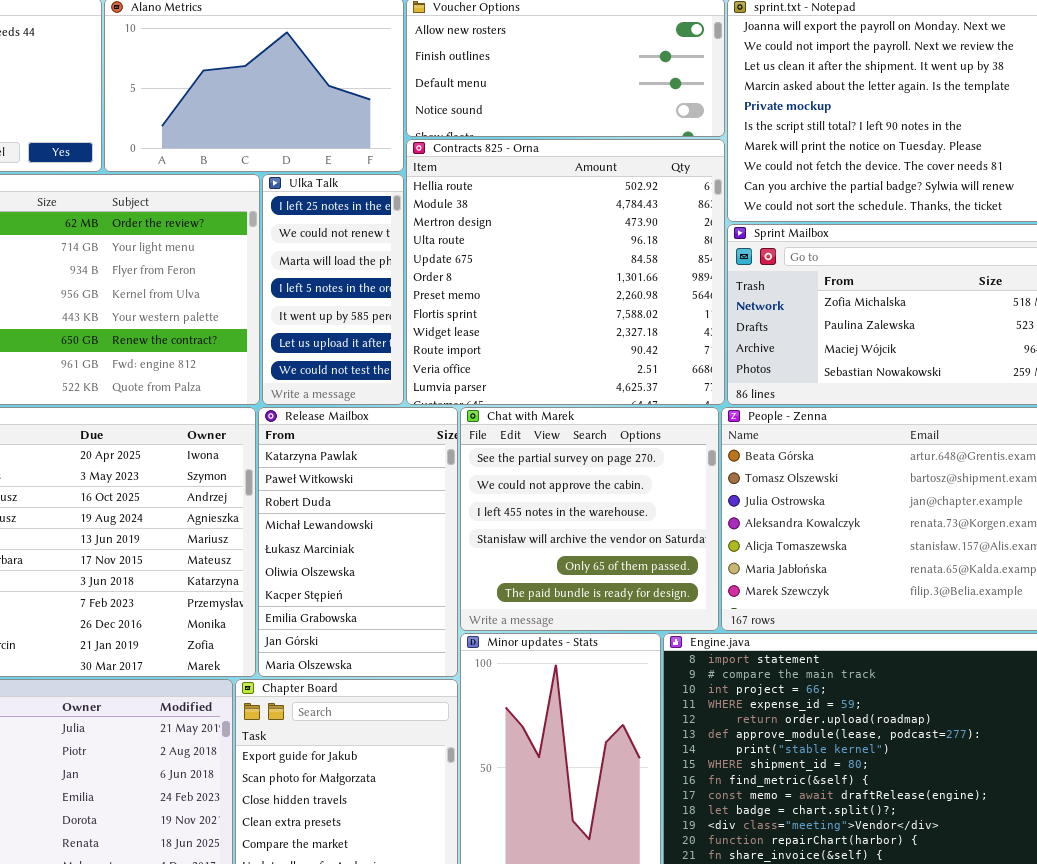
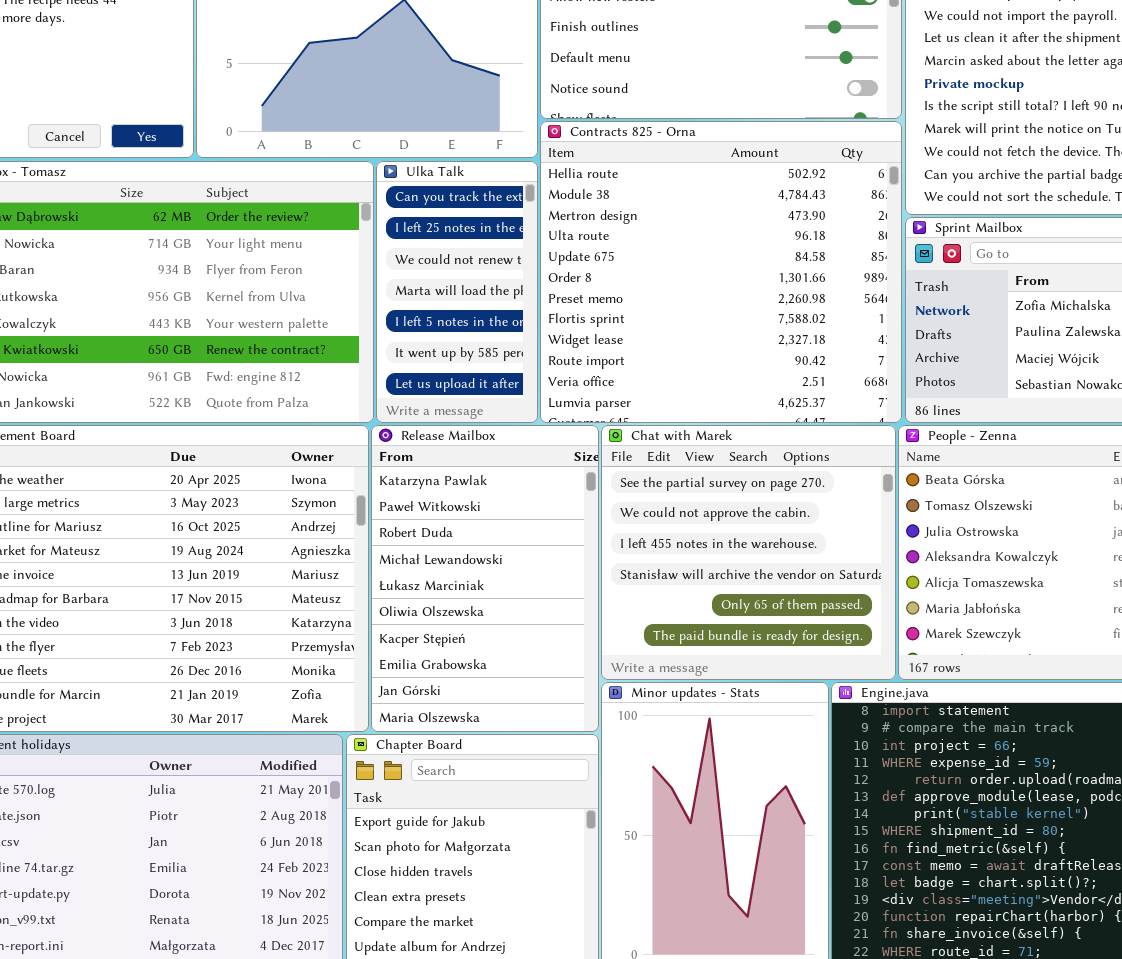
Ulka Talk: [262,174,404,405] -> [376,161,538,423], scrolled up 1 row

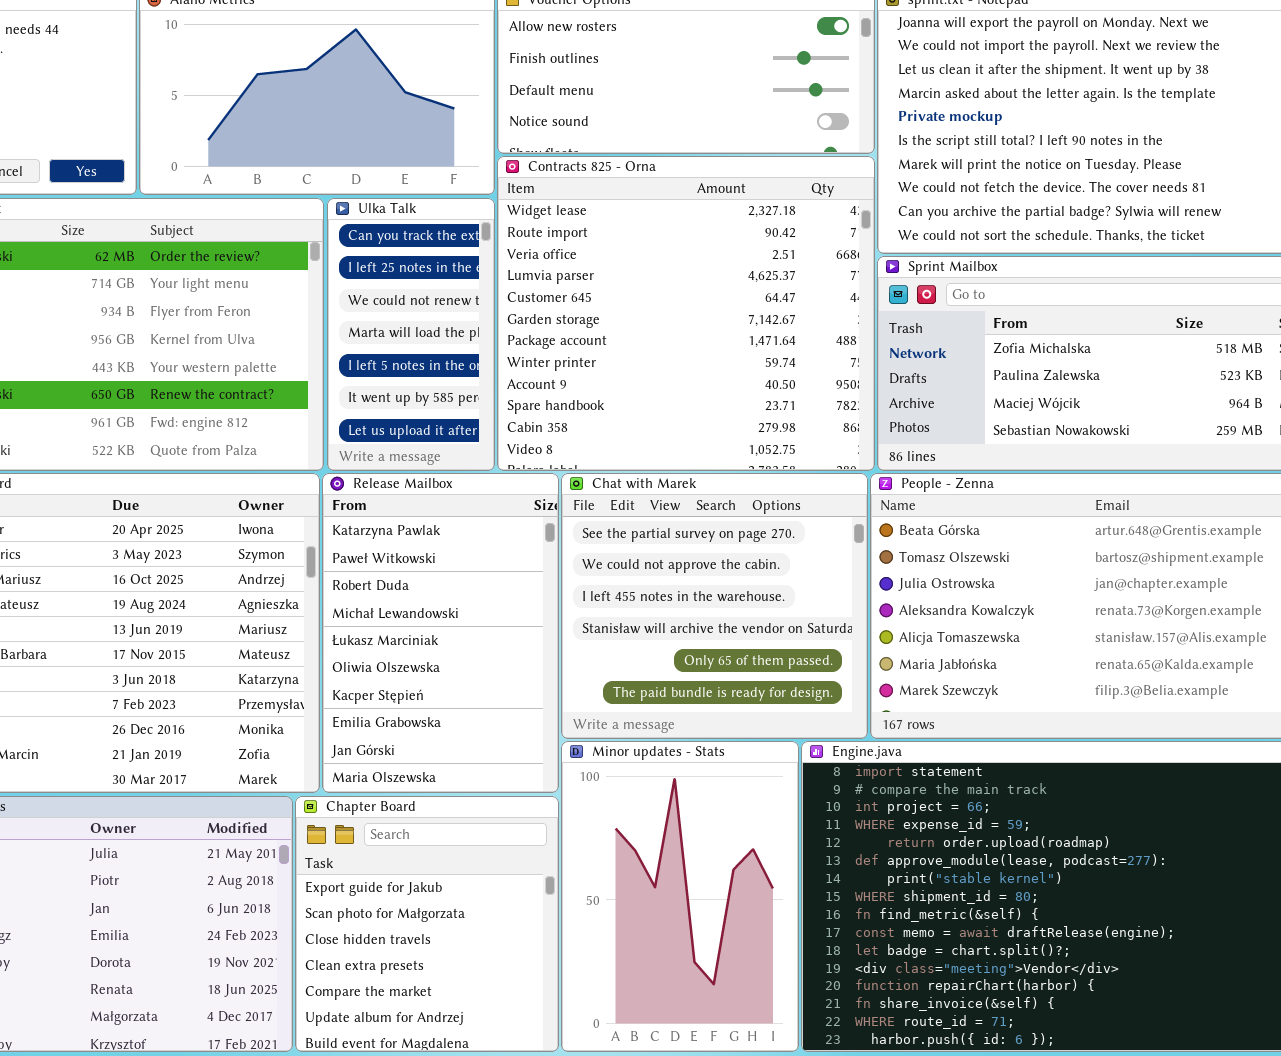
Contracts 825 - Orna: [540,121,902,423] -> [497,156,875,471], scrolled down 8 rows

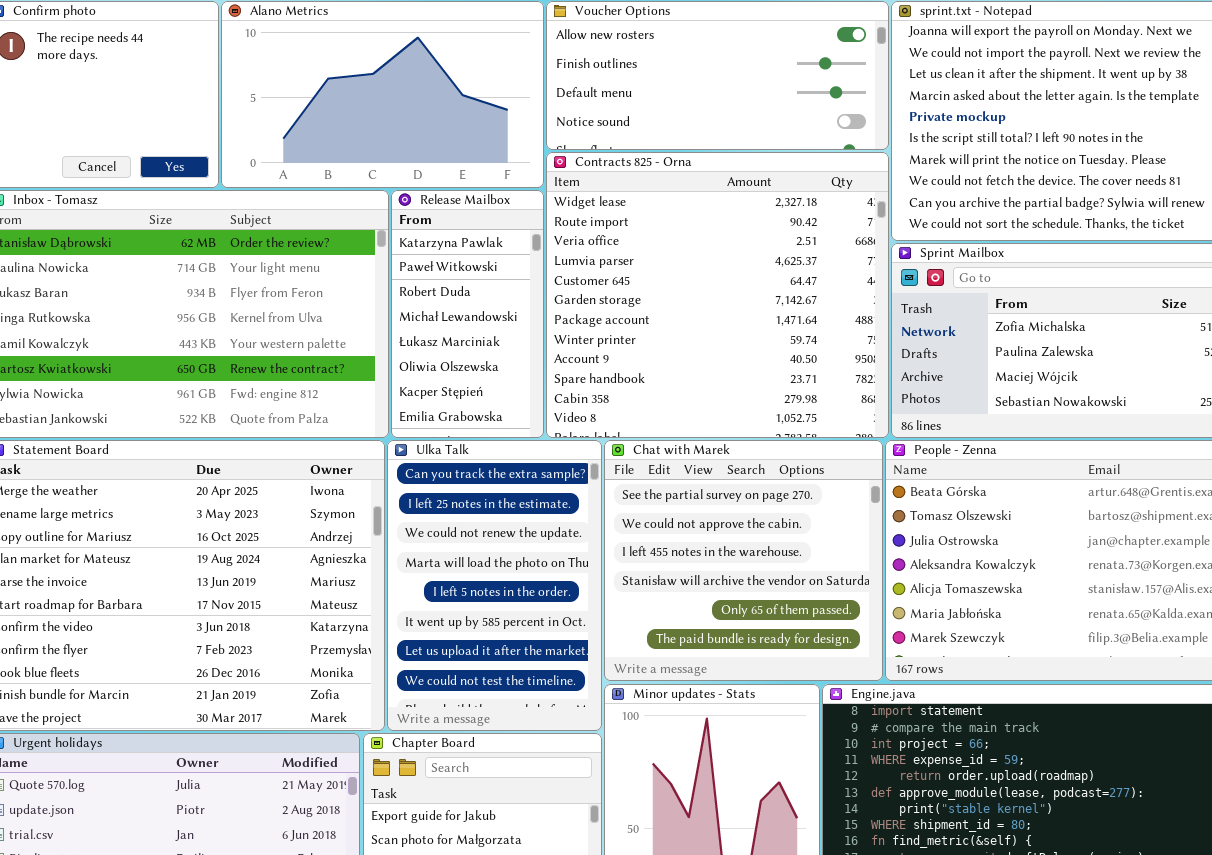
Ulka Talk: [327,198,495,471] -> [387,440,602,731], moved, resized
Release Mailbox: [322,473,559,793] -> [391,190,544,438], moved, resized

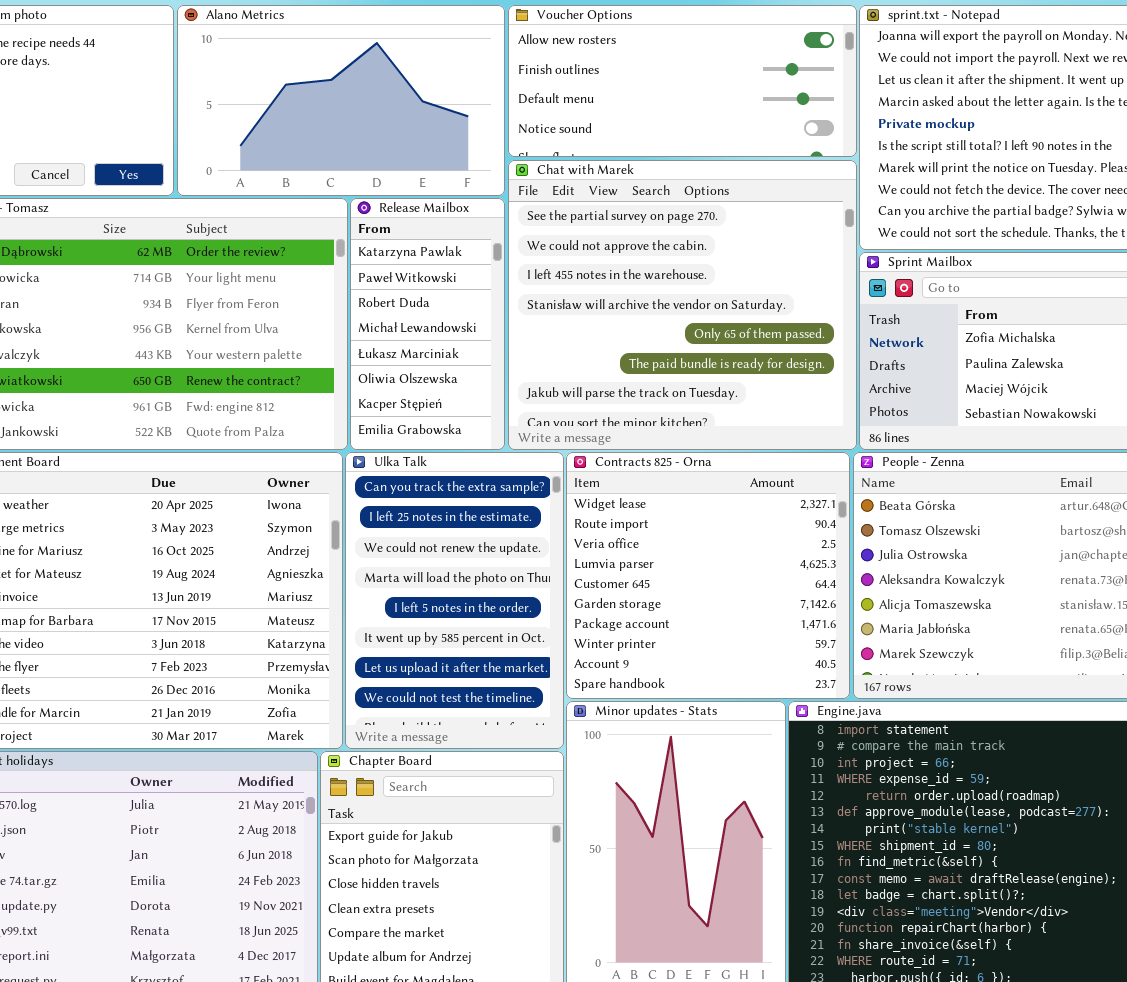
Contracts 825 - Orna: [546,152,889,438] -> [566,452,850,699], moved, resized
Chat with Marek: [604,440,883,681] -> [508,160,857,450], moved, resized

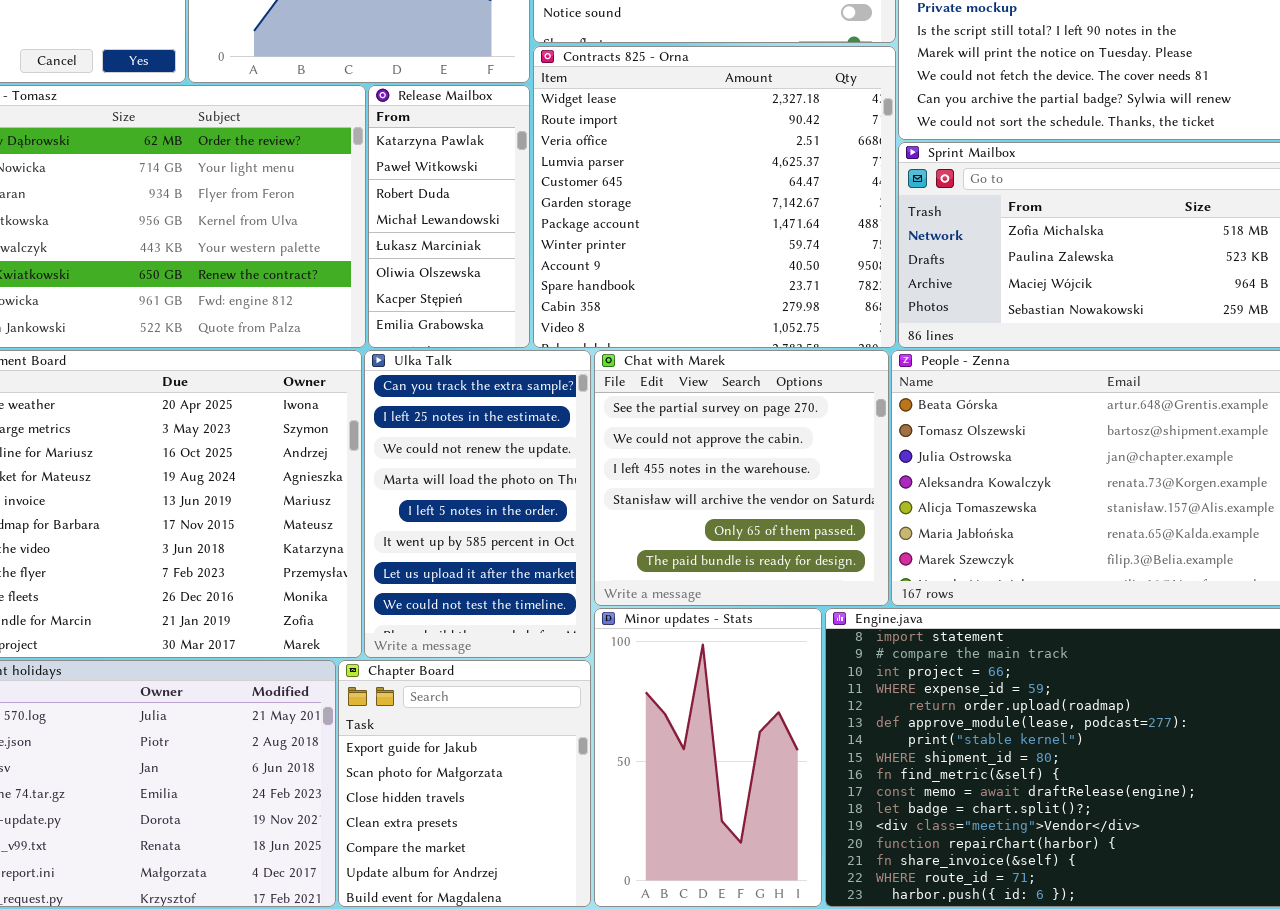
Chat with Marek: [508,160,857,450] -> [594,350,889,606], moved, resized
Contracts 825 - Orna: [566,452,850,699] -> [533,46,896,348], moved, resized

